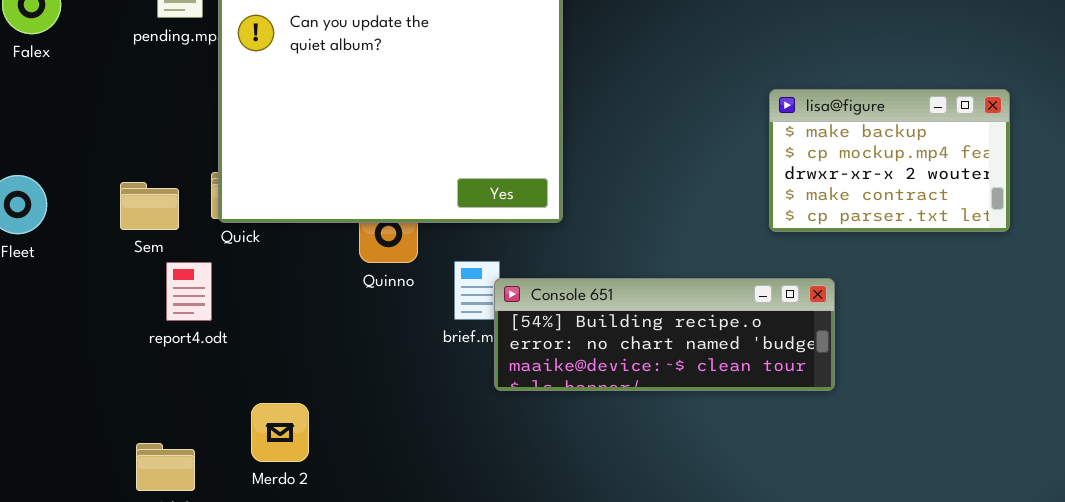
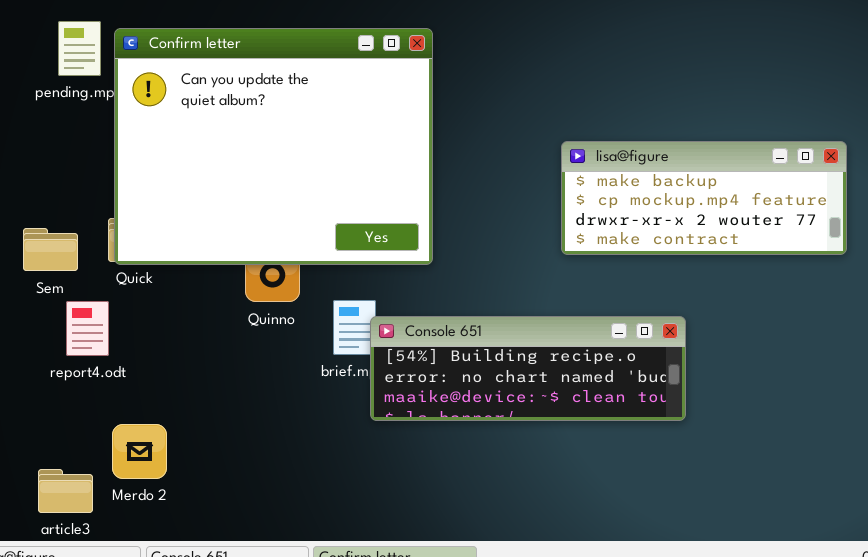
lisa@figure: [769,89,1010,232] -> [561,141,847,255], resized
Merdo 2: [251,403,309,462] -> [112,424,167,479], moved

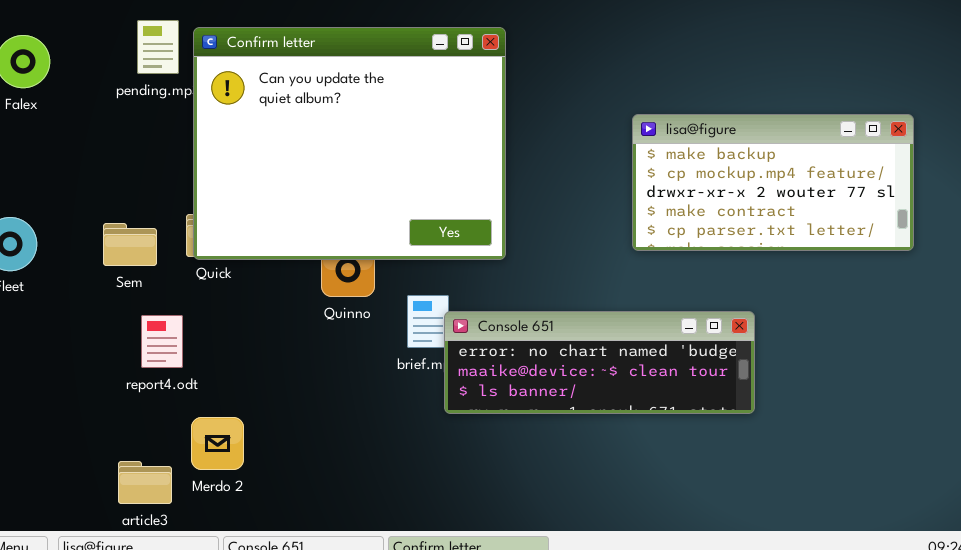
lisa@figure: [561,141,847,255] -> [632,114,914,251], resized
report4.odt: [66,301,109,356] -> [141,315,183,368], moved
Console 651: [370,316,686,421] -> [444,311,755,414], scrolled down 1 row

